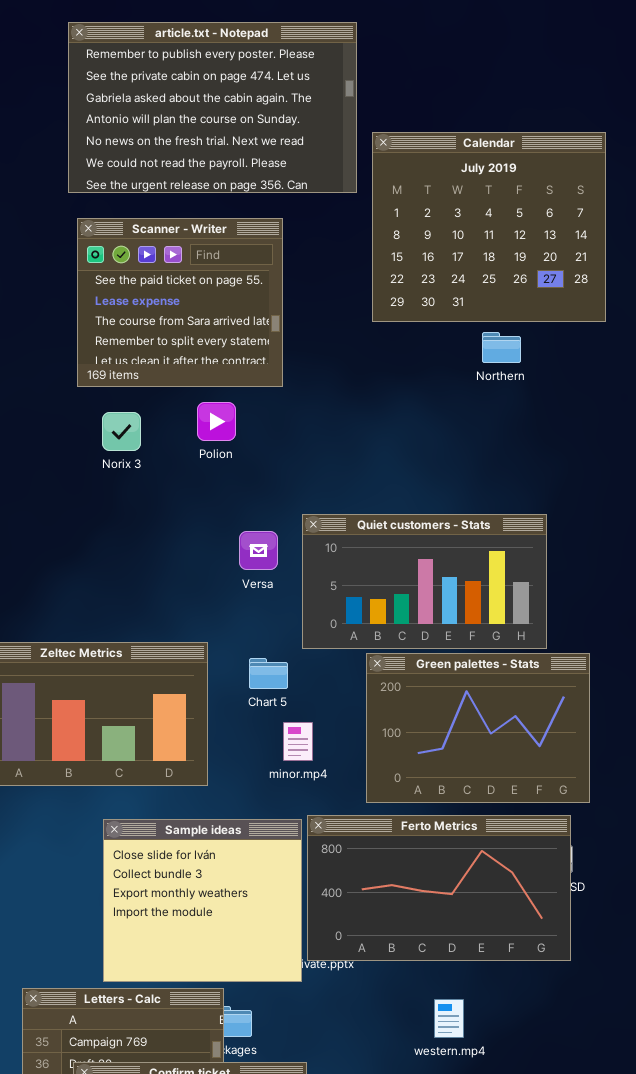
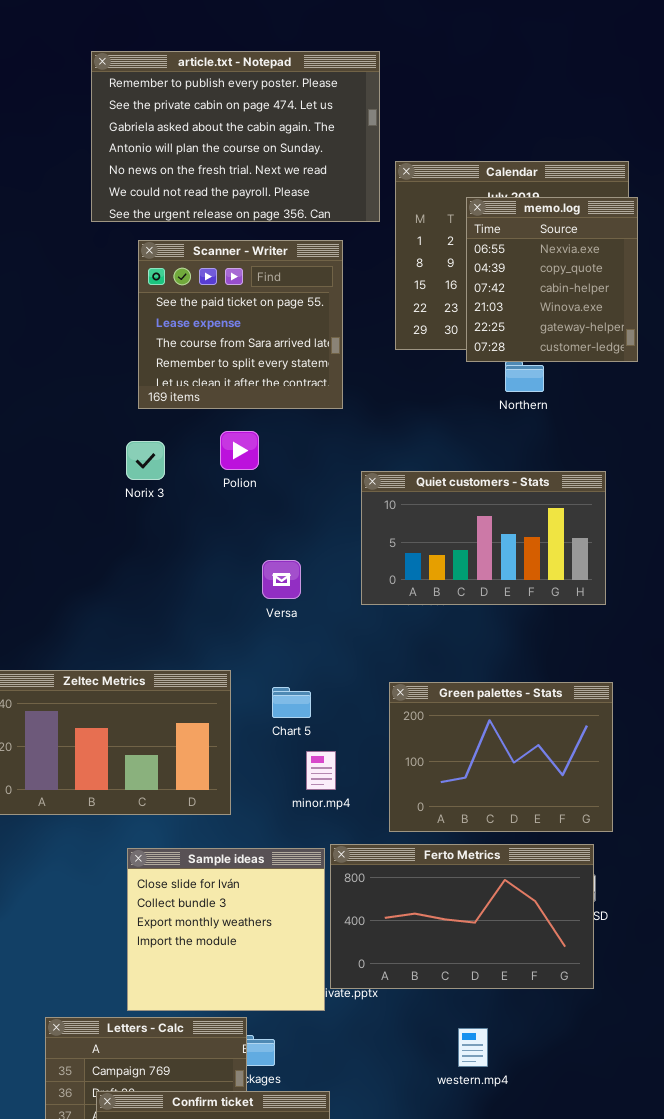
memo.log: none -> [466,197,638,362], opened
Scanner - Writer: [77,218,283,387] -> [138,240,343,409], moved
Quiet customers - Stats: [302,514,547,649] -> [361,471,606,605], moved

